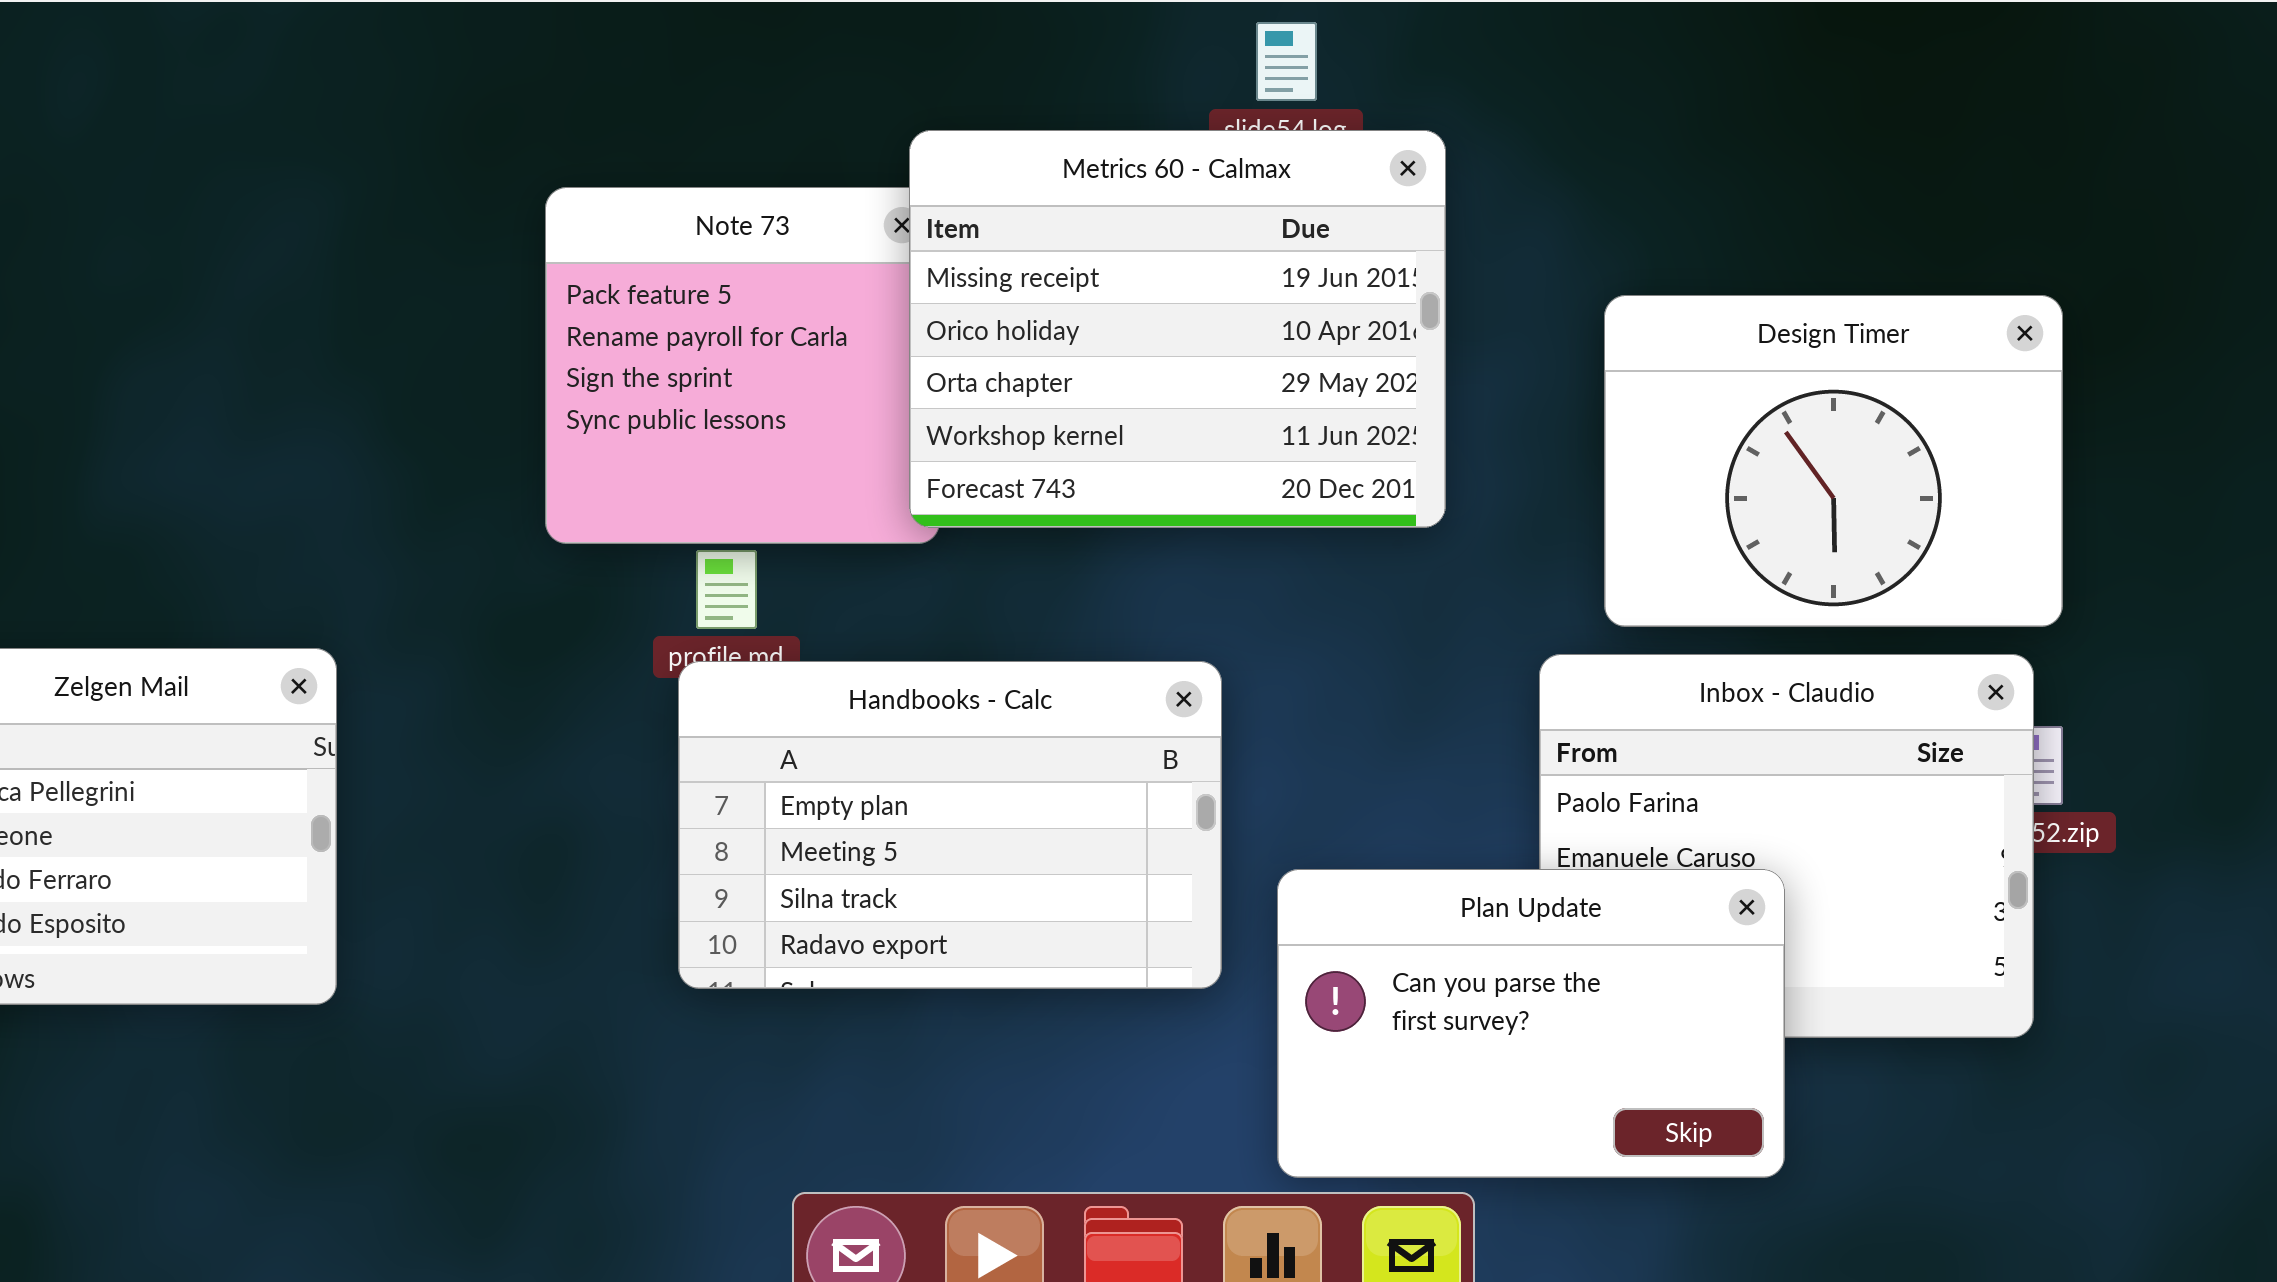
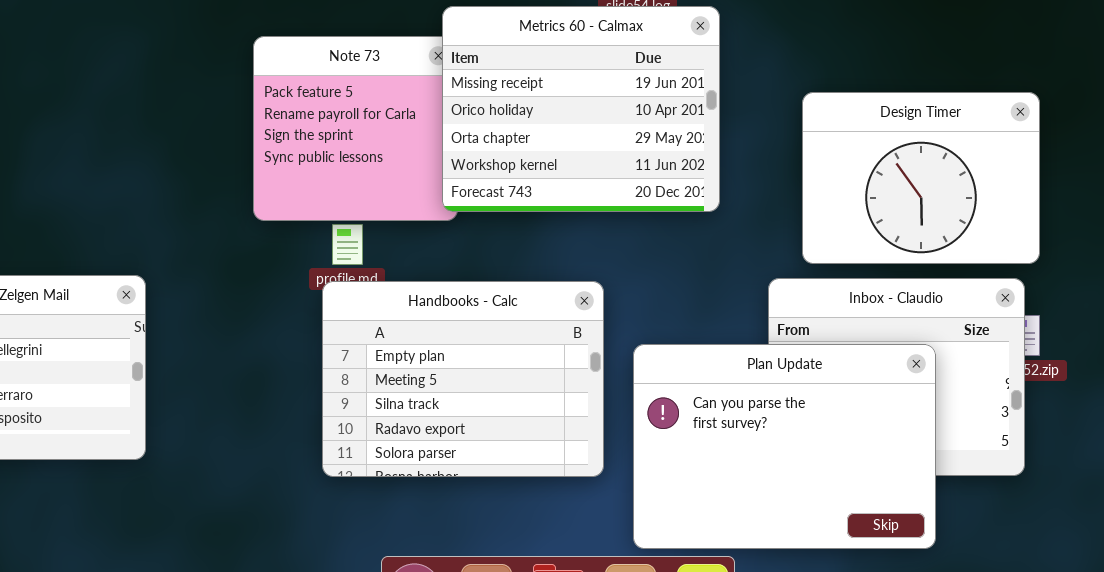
Handbooks - Calc: [678,661,1222,989] -> [322,281,604,477], resized
Plan Update: [1277,869,1785,1178] -> [633,344,936,549], resized

